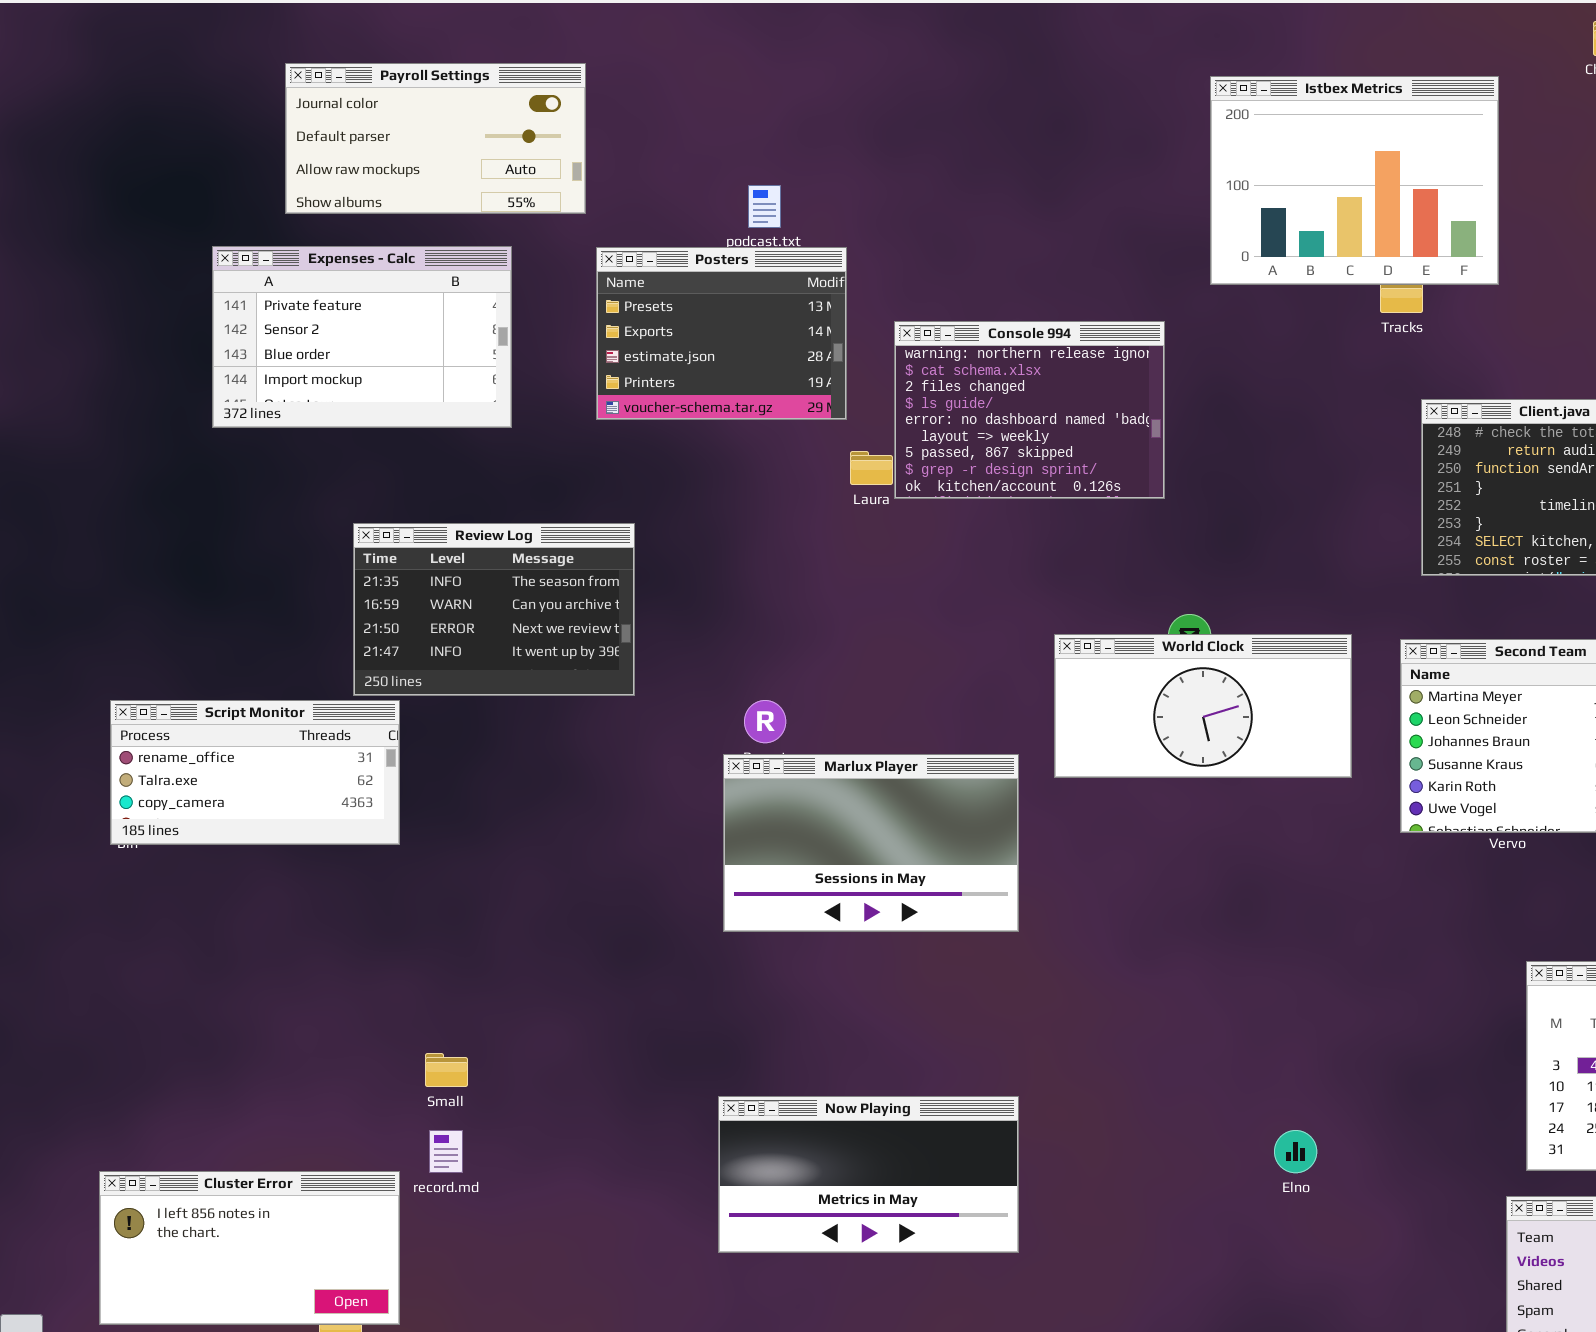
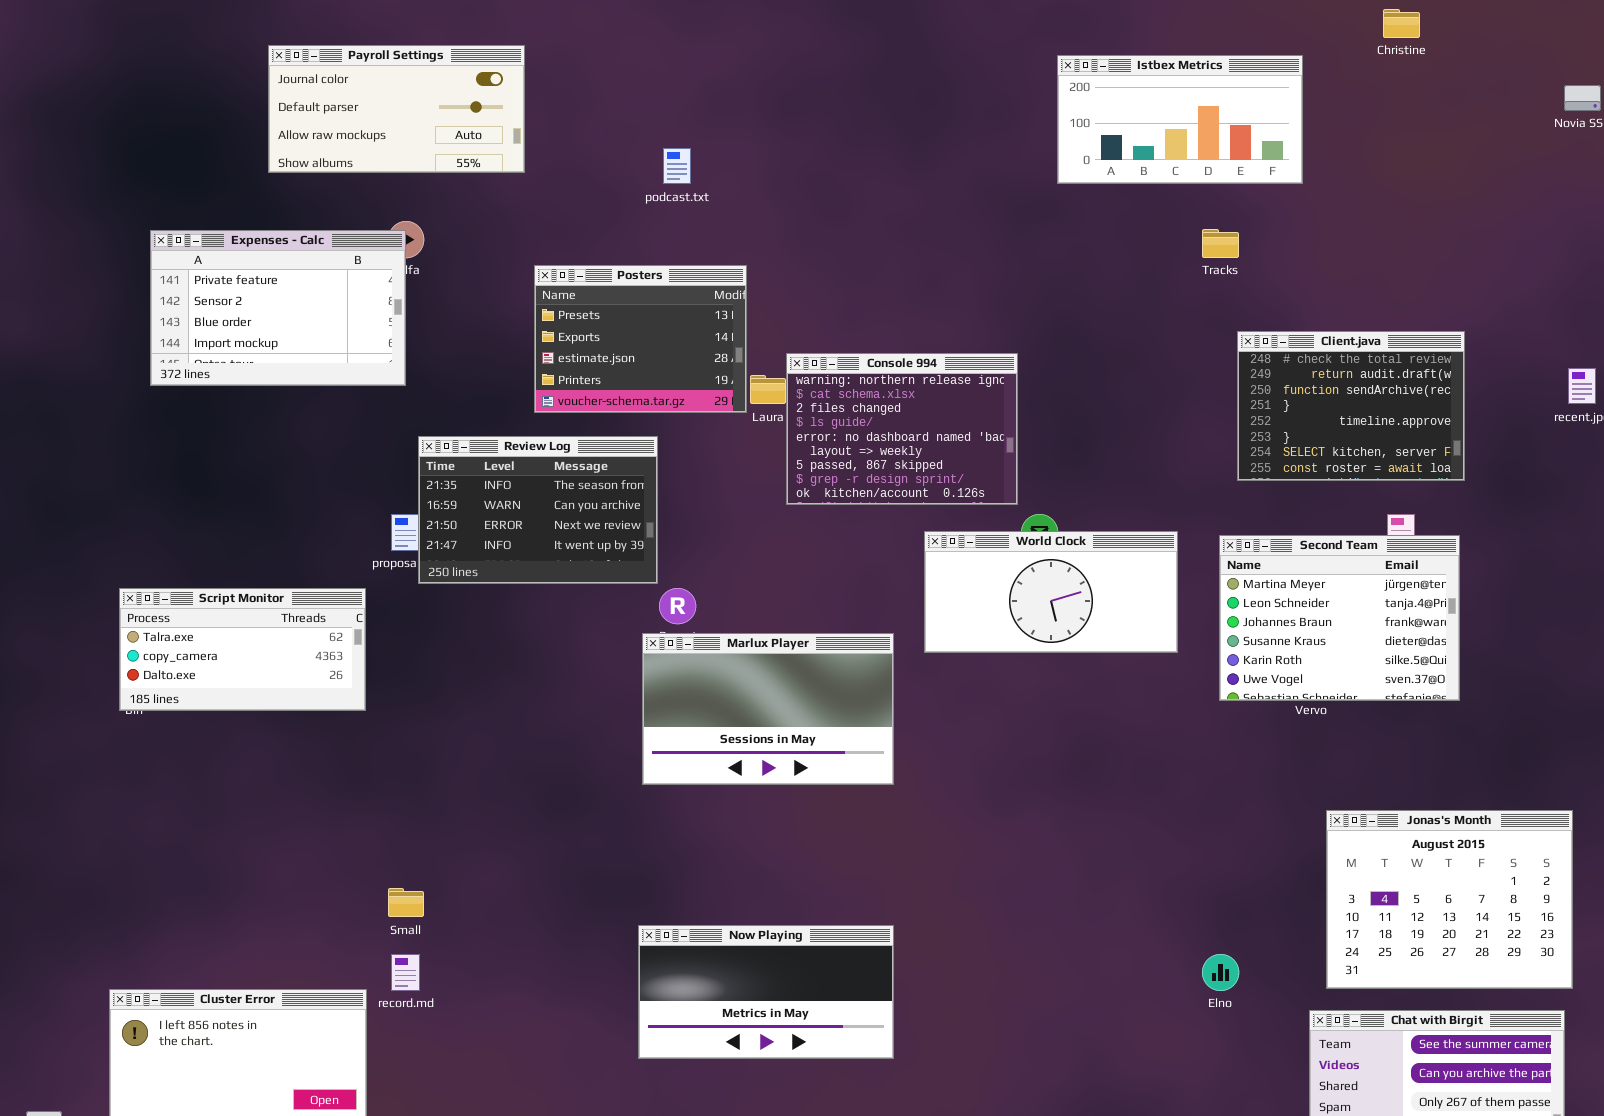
Istbex Metrics: [1210,76,1499,285] -> [1057,55,1303,184], resized
Expenses - Calc: [212,246,512,428] -> [150,230,406,386], moved
Posters: [596,247,847,420] -> [534,265,747,413], moved
Console 994: [894,321,1165,499] -> [786,353,1018,505], moved
Review Log: [353,523,635,696] -> [418,436,658,584], moved
Script Monitor: [110,700,400,845] -> [119,588,366,711], scrolled down 1 row
Elno: [1274,1130,1317,1173] -> [1202,954,1239,991], moved

